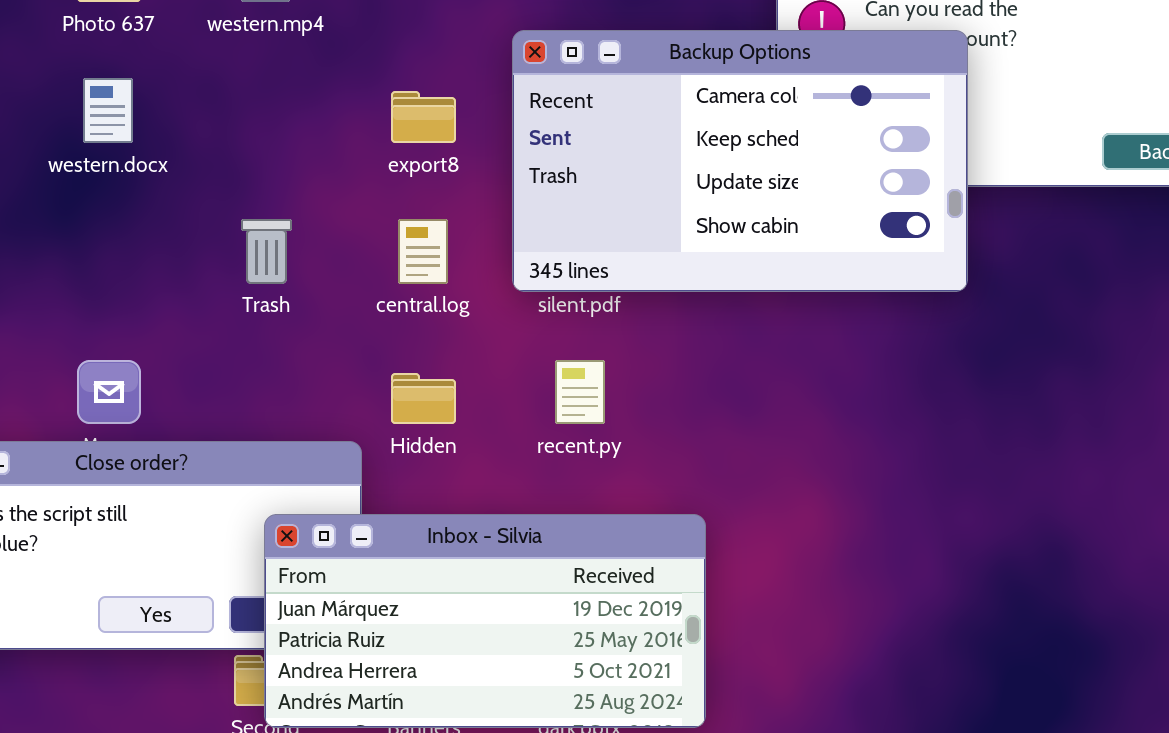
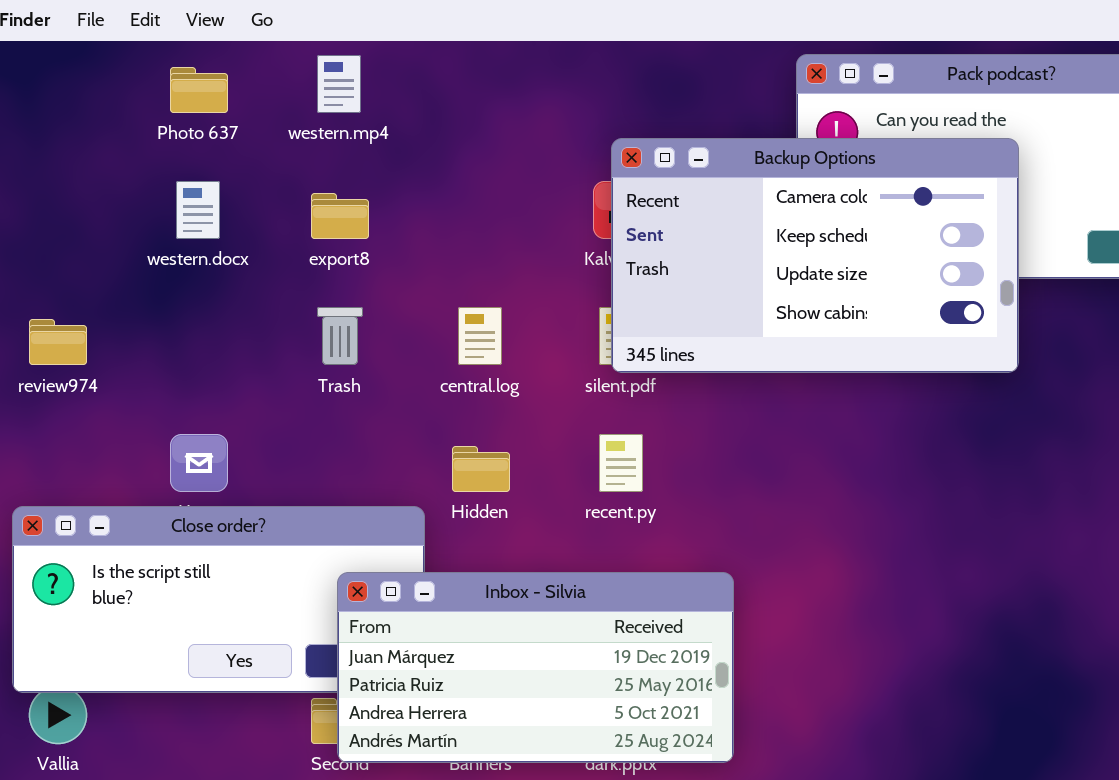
Backup Options: [512,30,968,292] -> [611,138,1019,373], moved
export8: [391,91,456,143] -> [311,193,369,239], moved

